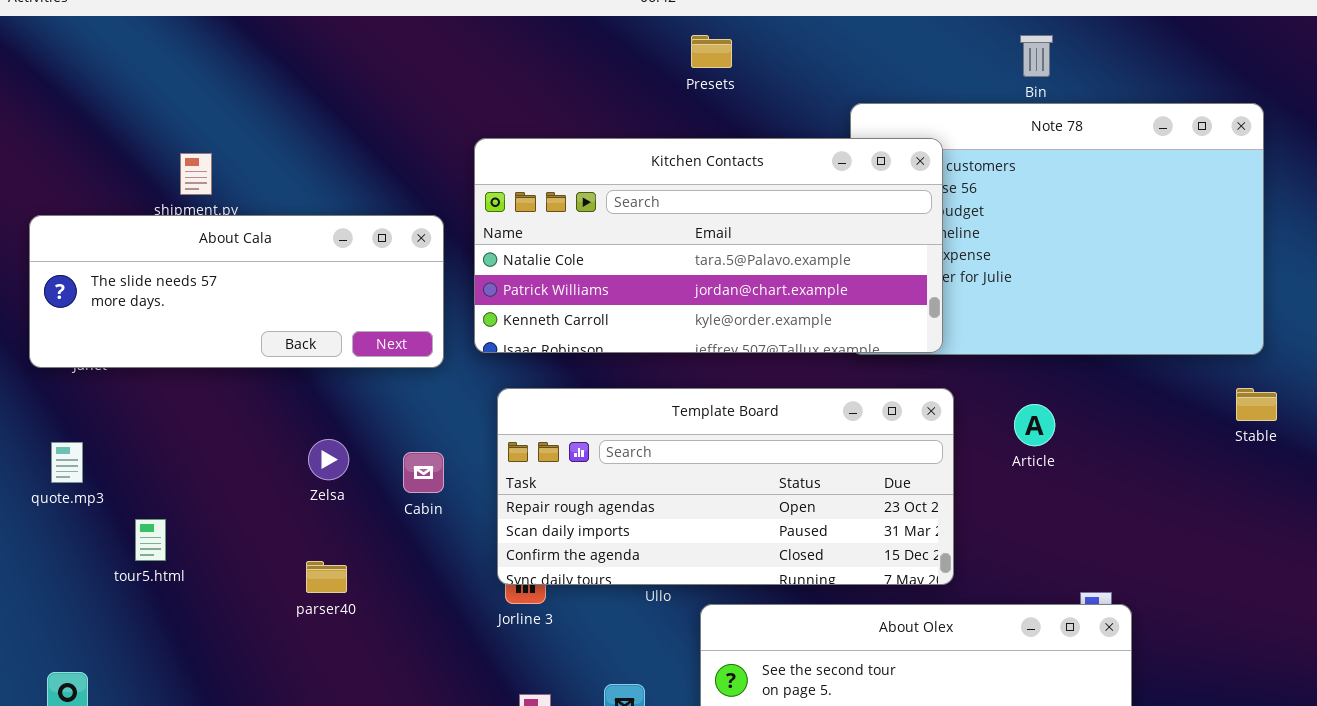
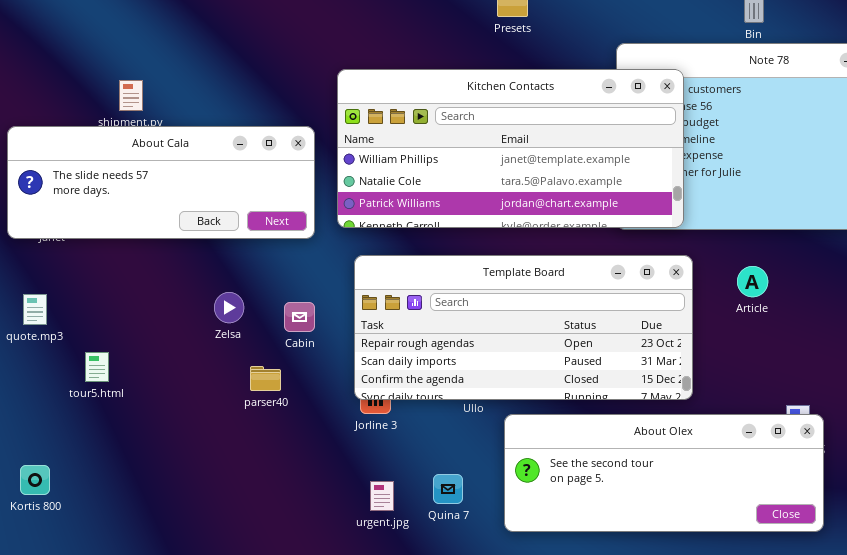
Kitchen Contacts: [474,138,943,353] -> [337,69,684,228], scrolled up 1 row
parser40: [306,561,347,593] -> [250,366,281,391], moved

